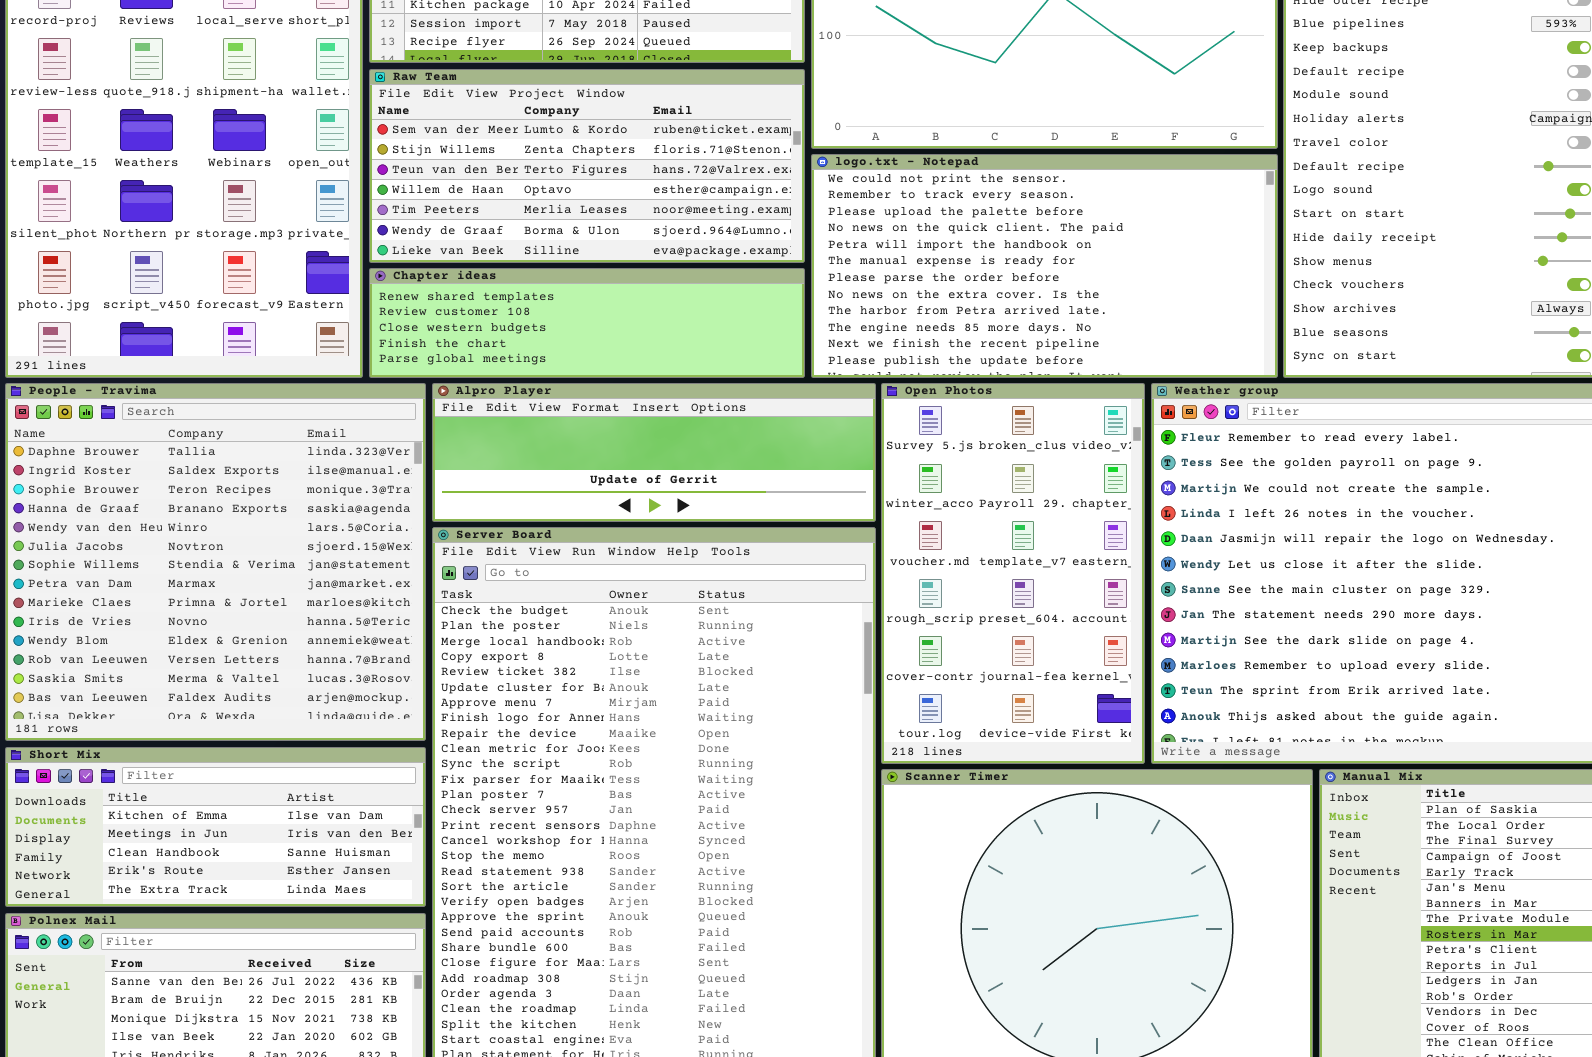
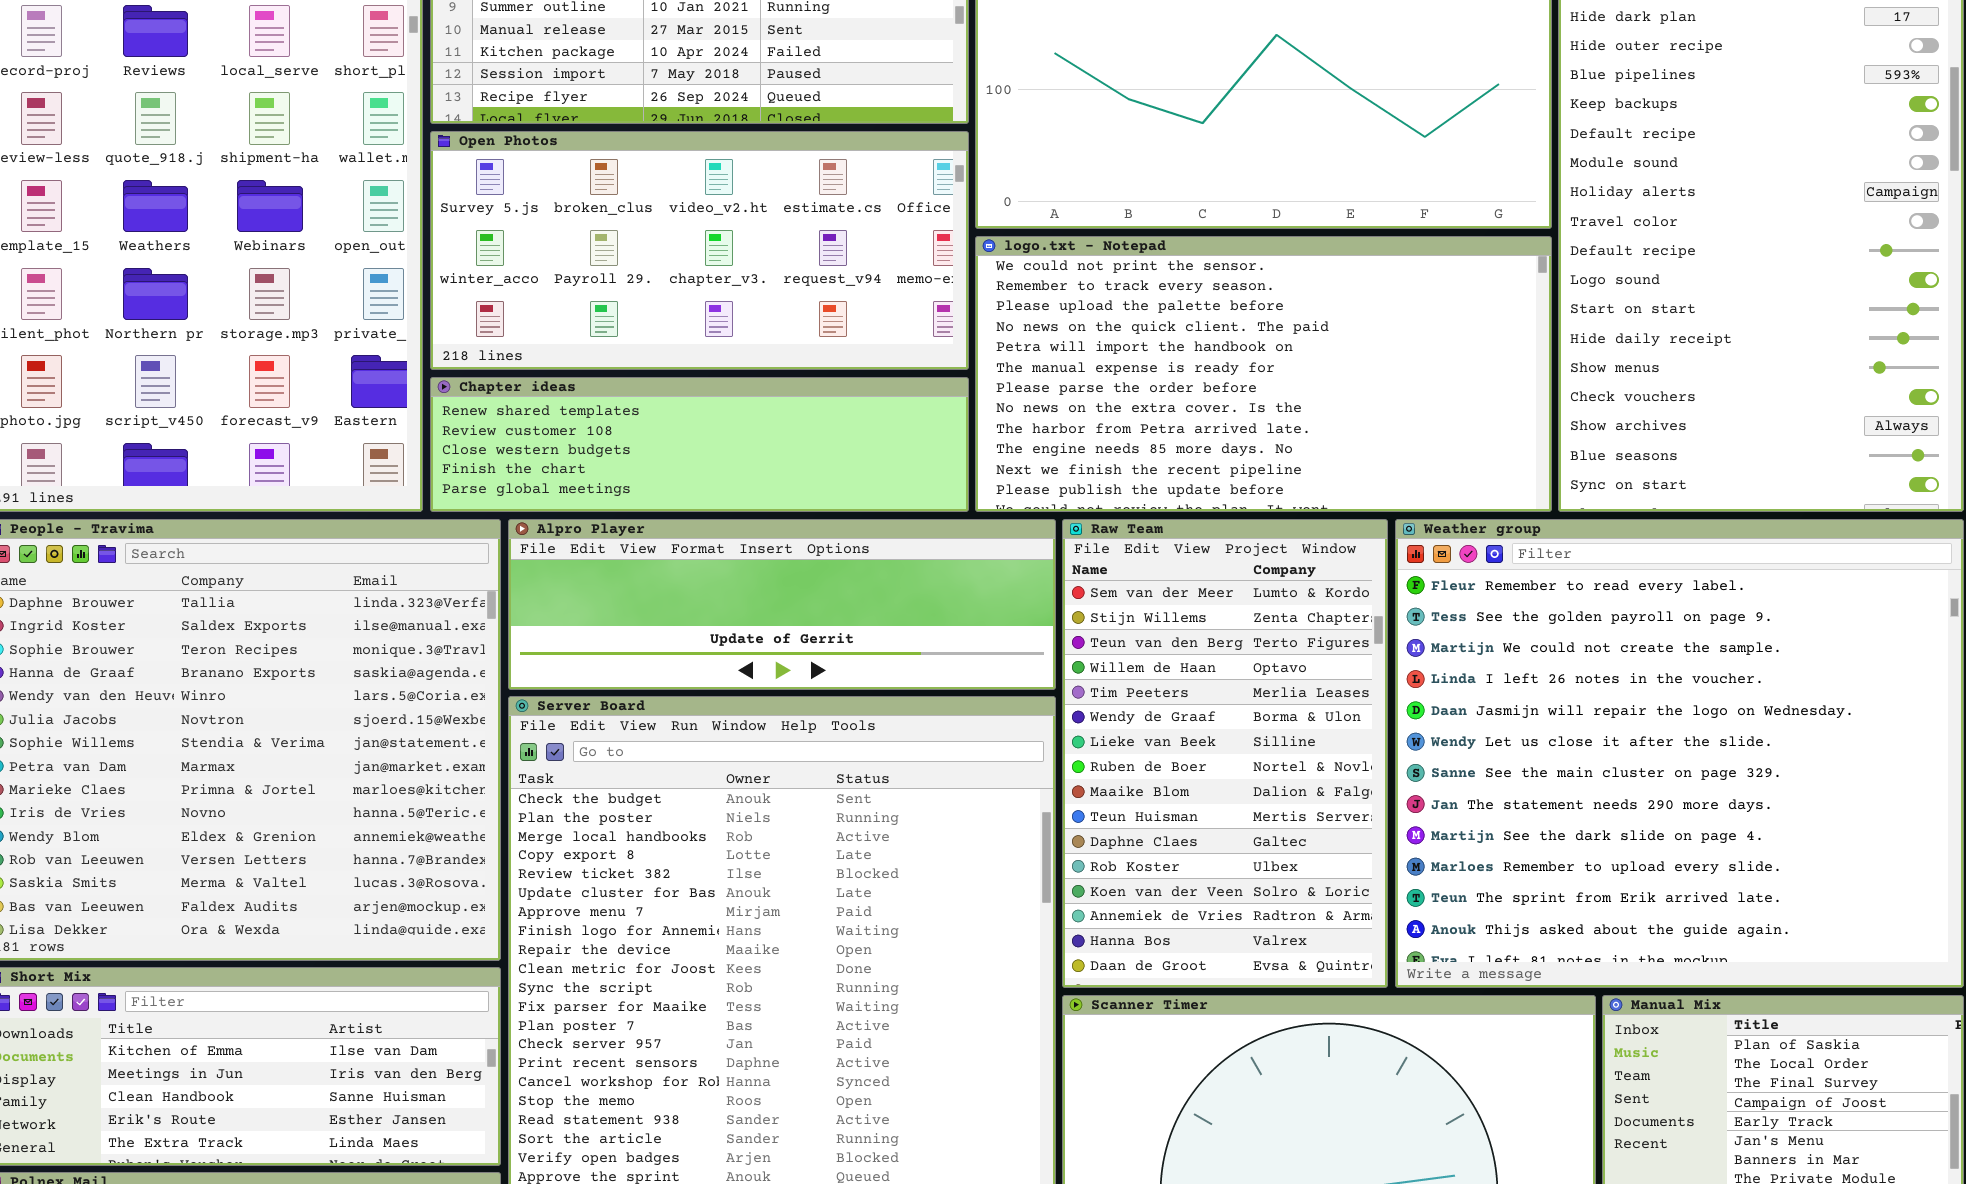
Raw Team: [369,69,805,263] -> [1062,519,1388,988], moved, resized
Open Photos: [881,383,1145,764] -> [430,131,969,370], moved, resized

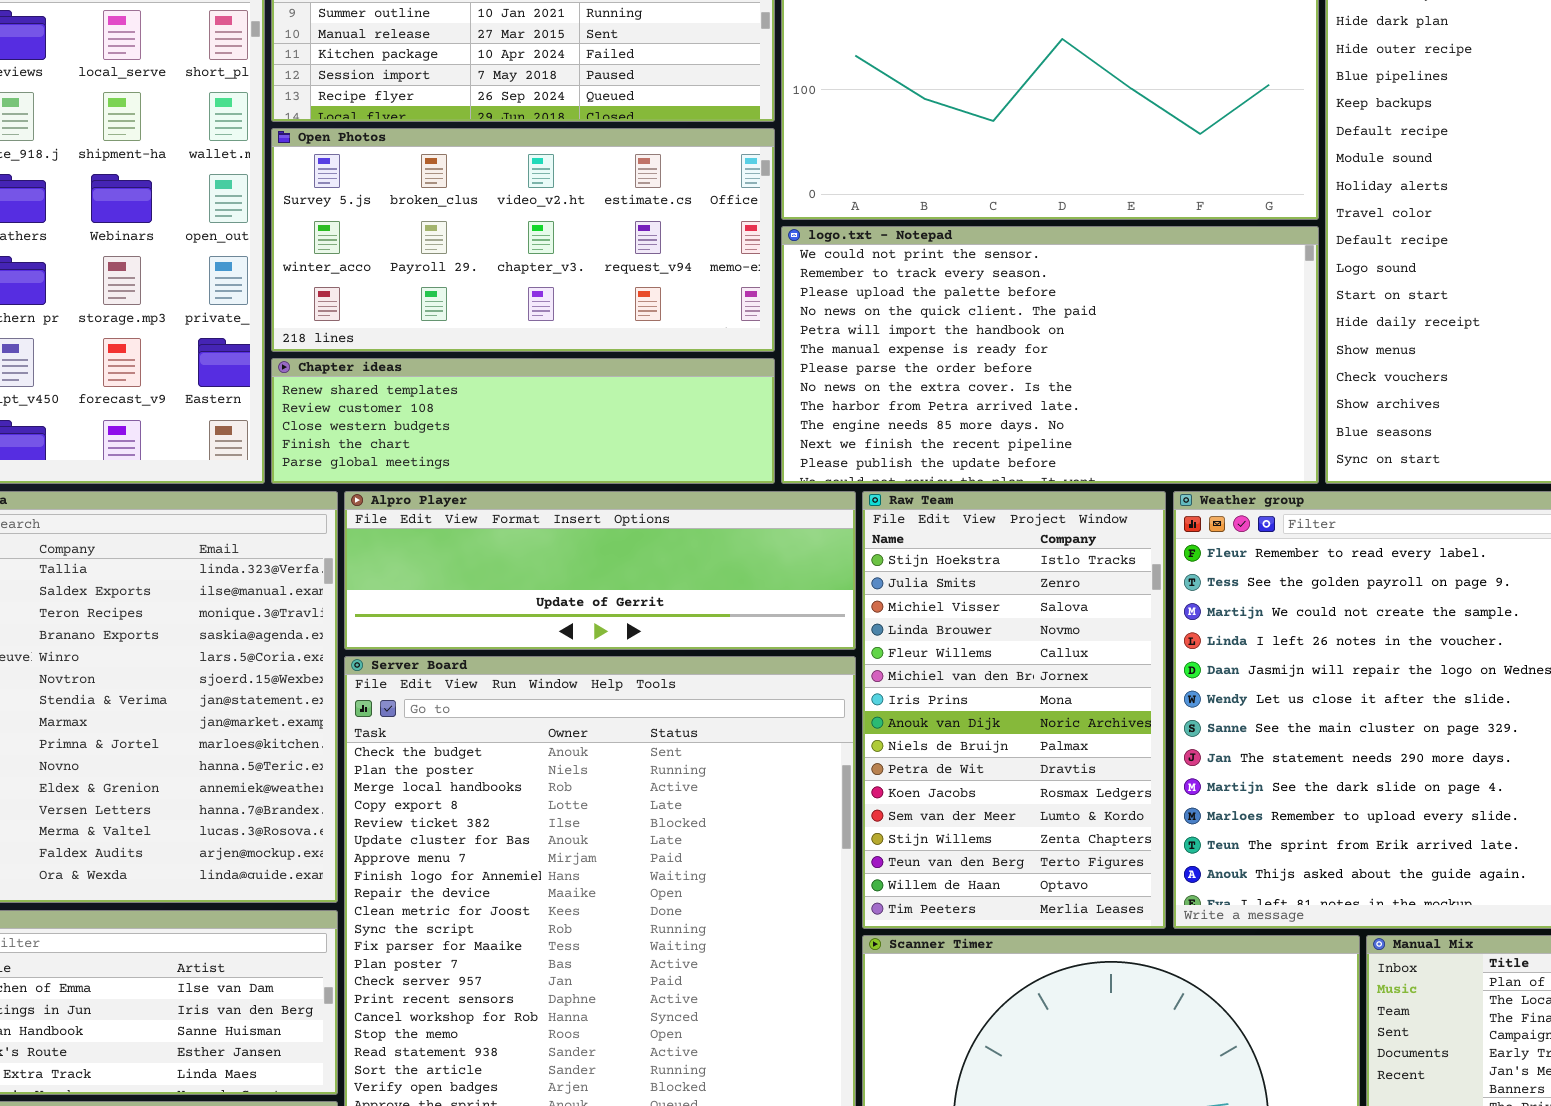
Raw Team: [1062,519,1388,988] -> [862,491,1166,929], scrolled up 11 rows

